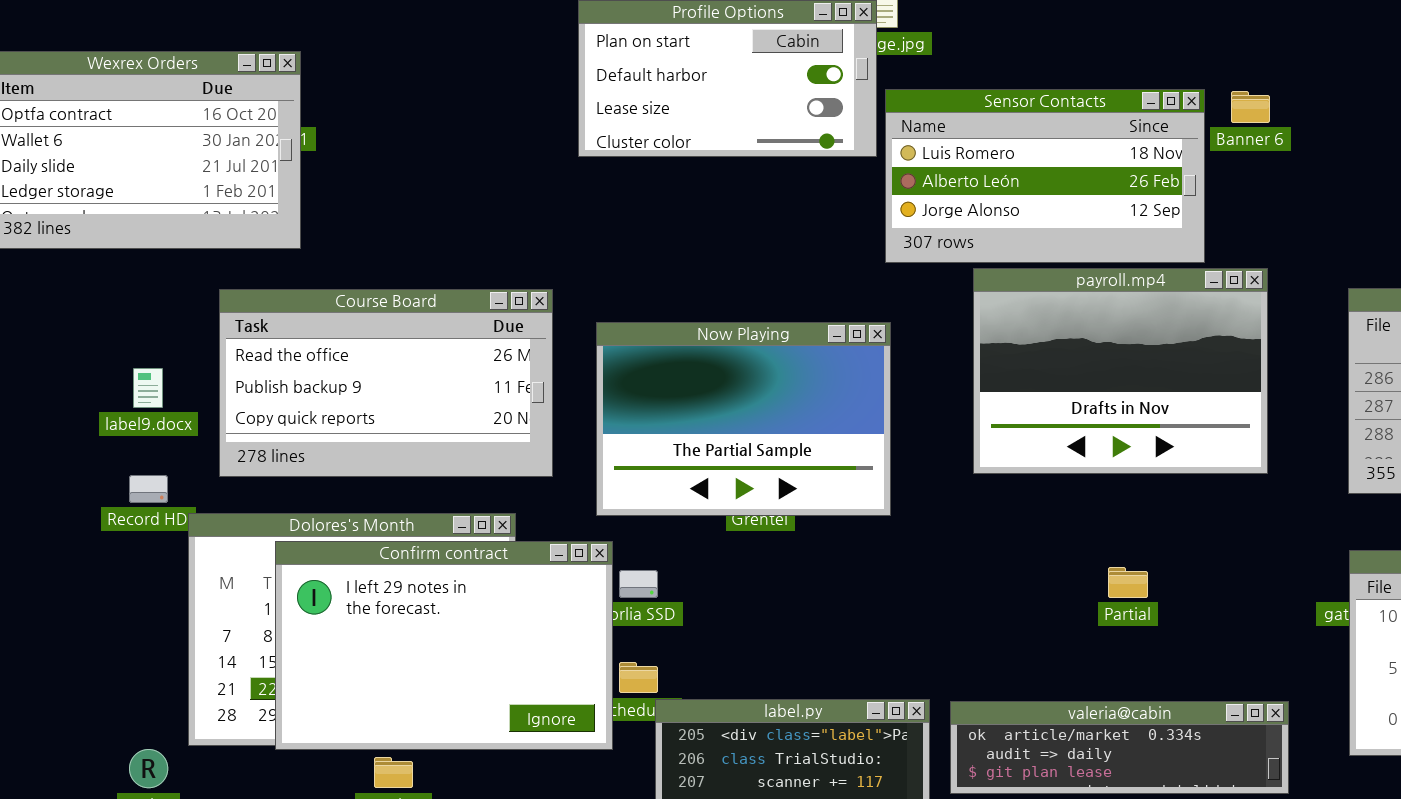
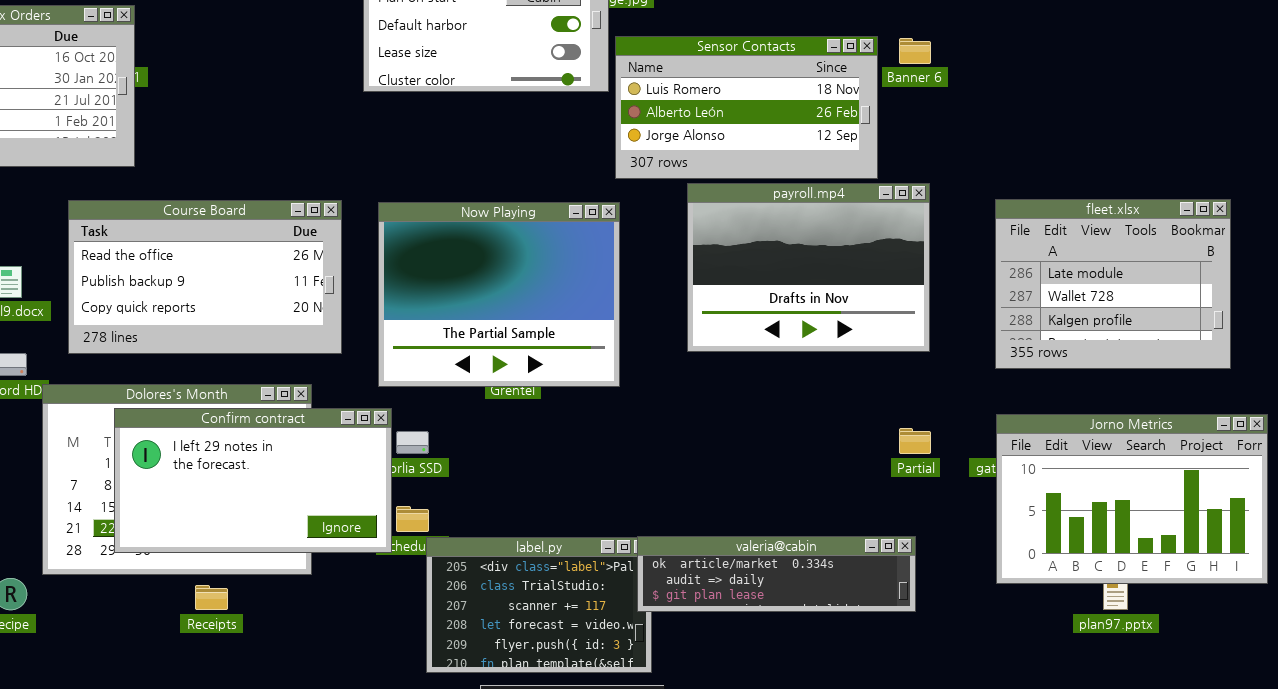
Now Playing: [596,322,891,516] -> [378,202,620,387], resized
Confirm contract: [275,541,613,750] -> [114,408,392,553], resized
Partial: [1108,567,1148,598] -> [899,428,931,454], moved
valeria@cabin: [950,701,1289,794] -> [637,536,916,612], moved

